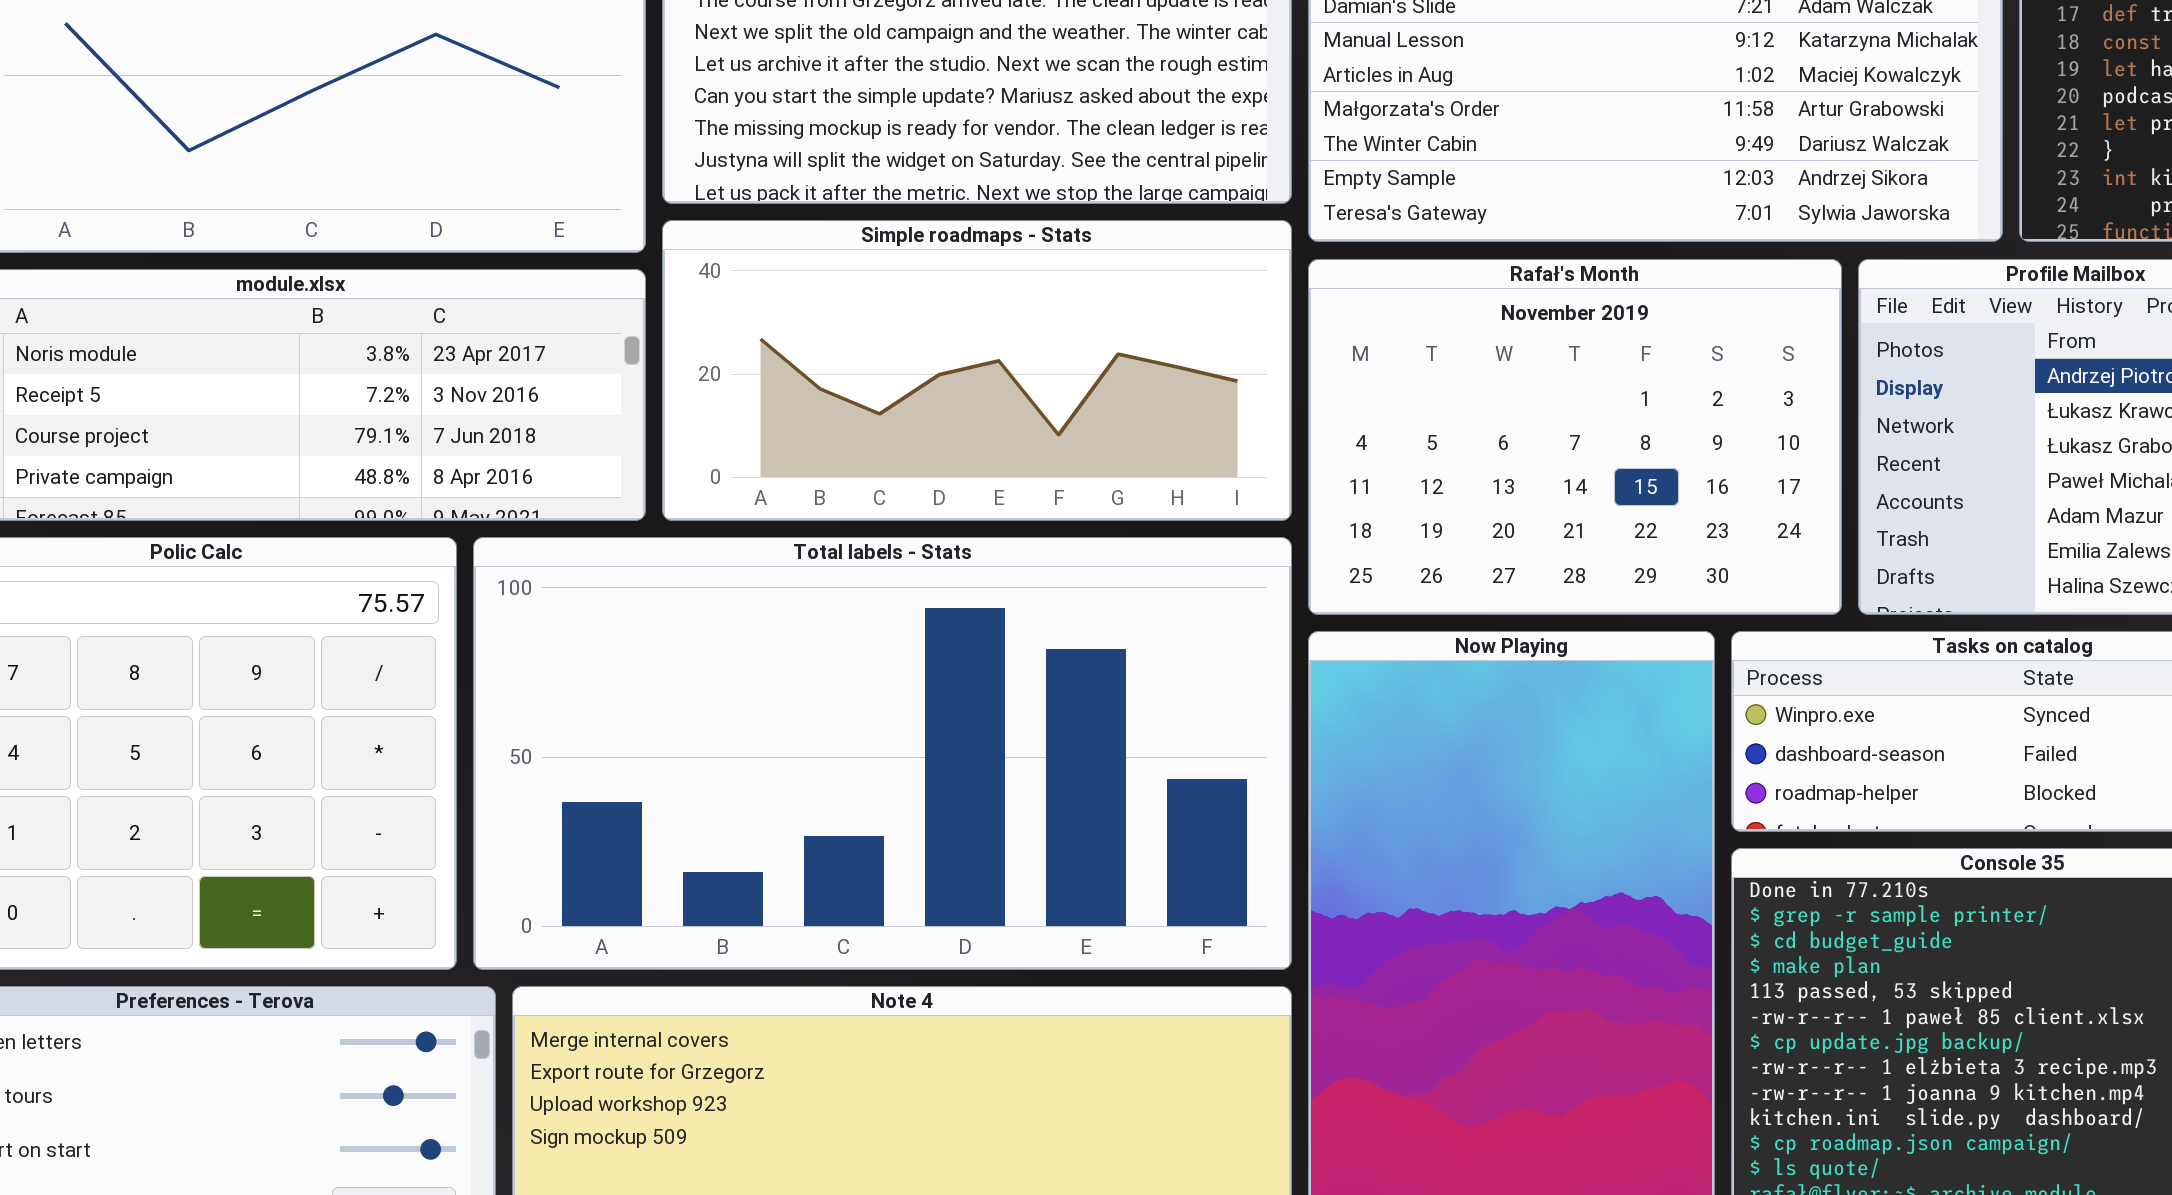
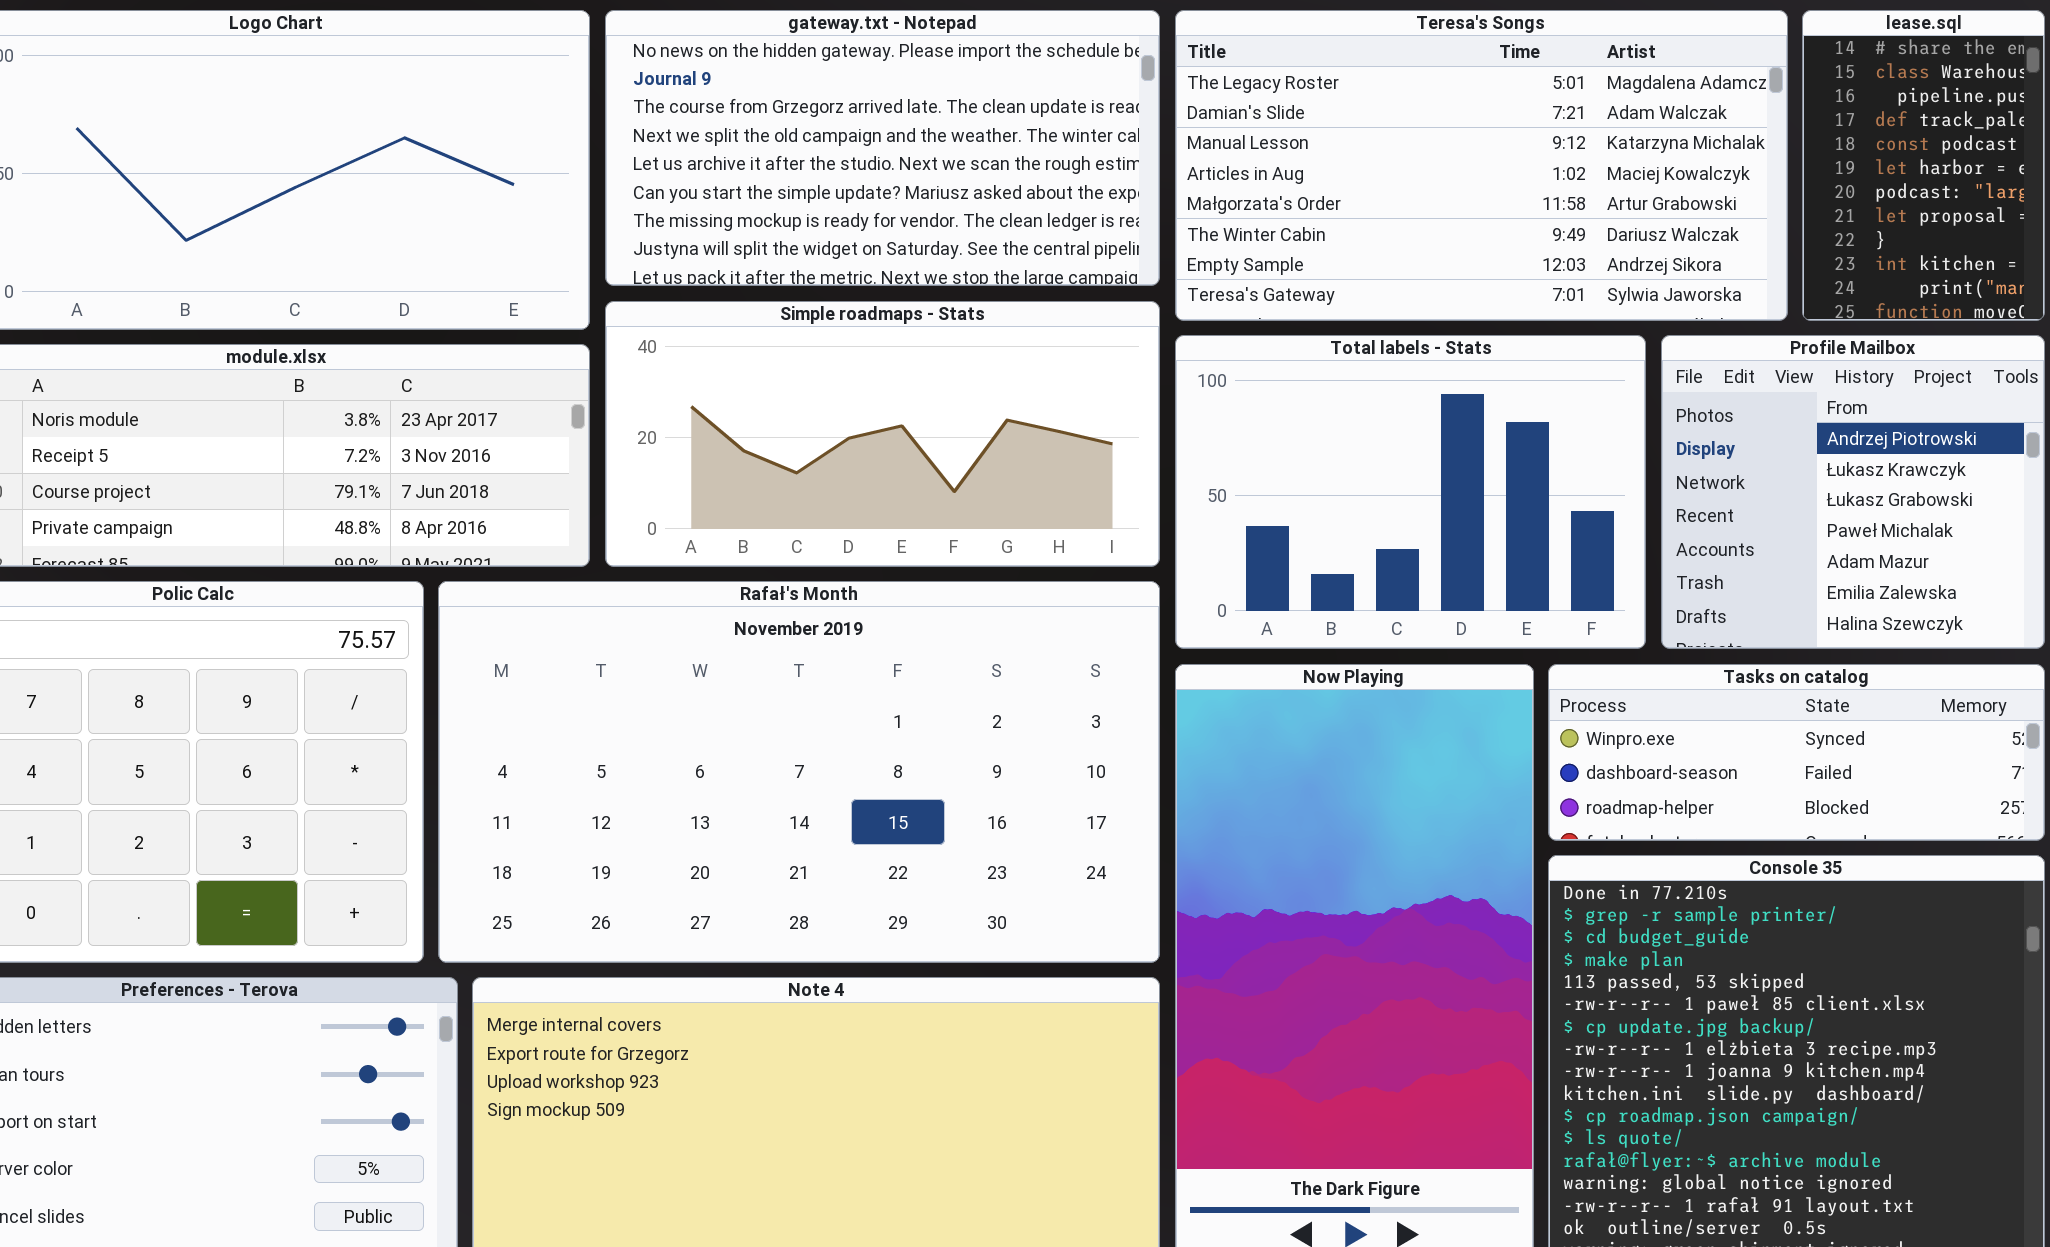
Rafał's Month: [1308,259,1842,615] -> [438,581,1160,963], moved, resized
Total labels - Stats: [473,537,1292,970] -> [1175,335,1646,649], moved, resized

